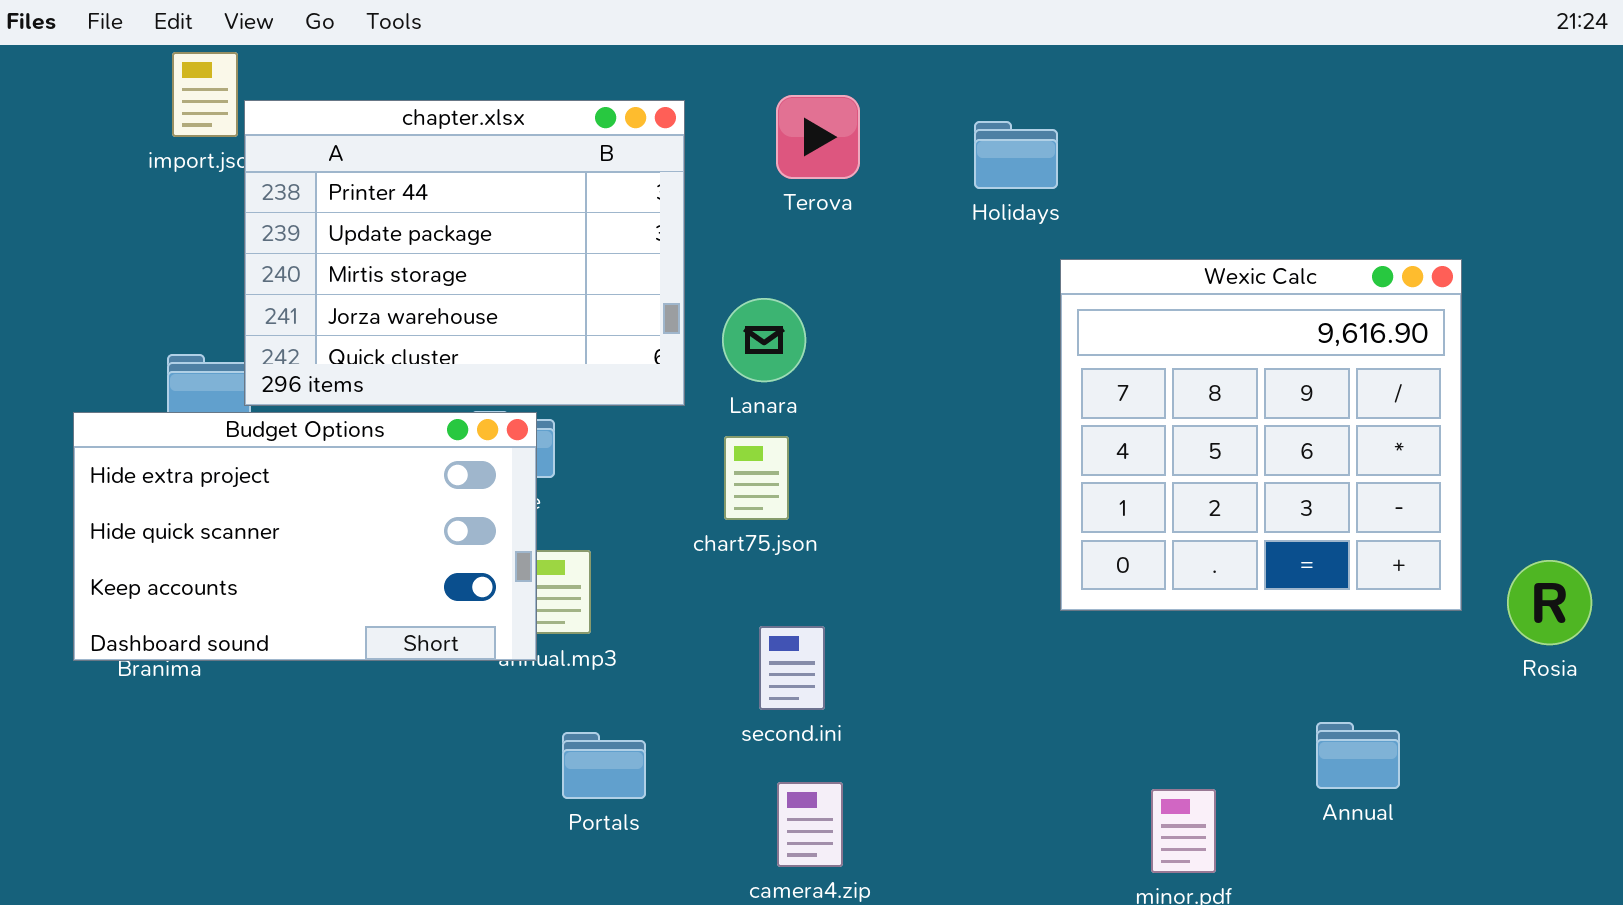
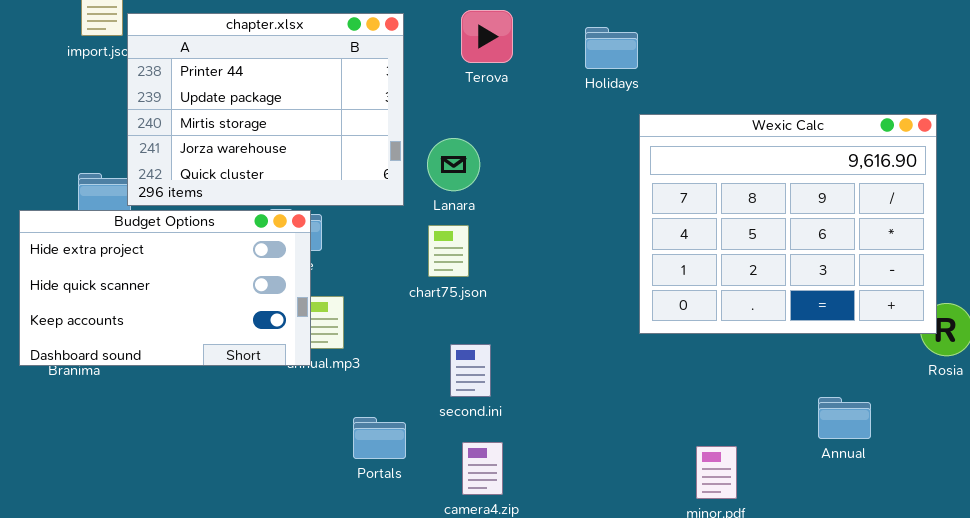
Wexic Calc: [1060,259,1462,611] -> [639,114,937,334], resized
Annual: [1316,722,1400,789] -> [818,397,871,439], moved
Portals: [562,732,646,799] -> [353,417,406,459], moved

